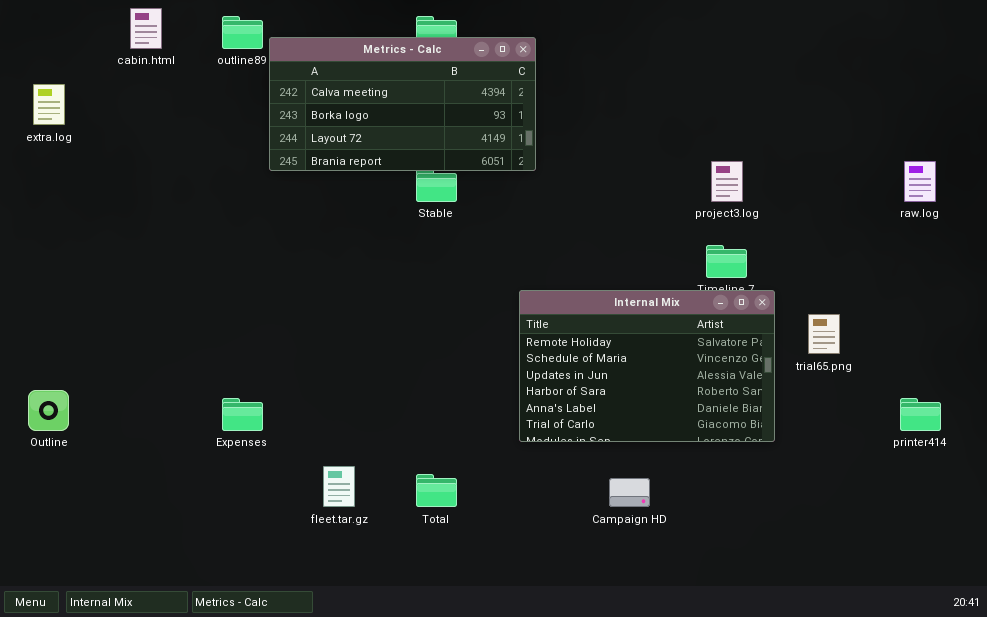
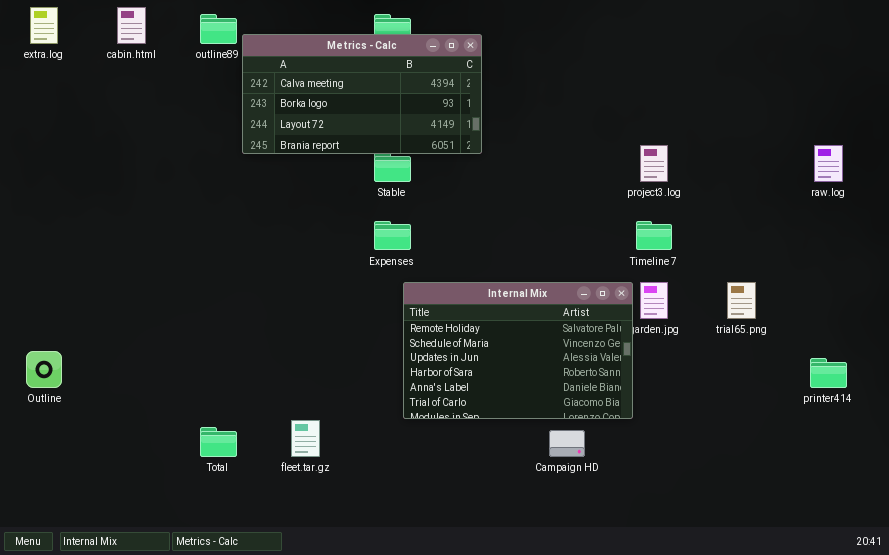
extra.log: [33,84,65,125] -> [30,7,58,44], moved
Internal Mix: [519,290,775,442] -> [403,282,633,419], moved
Expenses: [222,398,263,431] -> [374,221,411,250], moved
Total: [416,474,457,507] -> [200,427,237,457], moved

